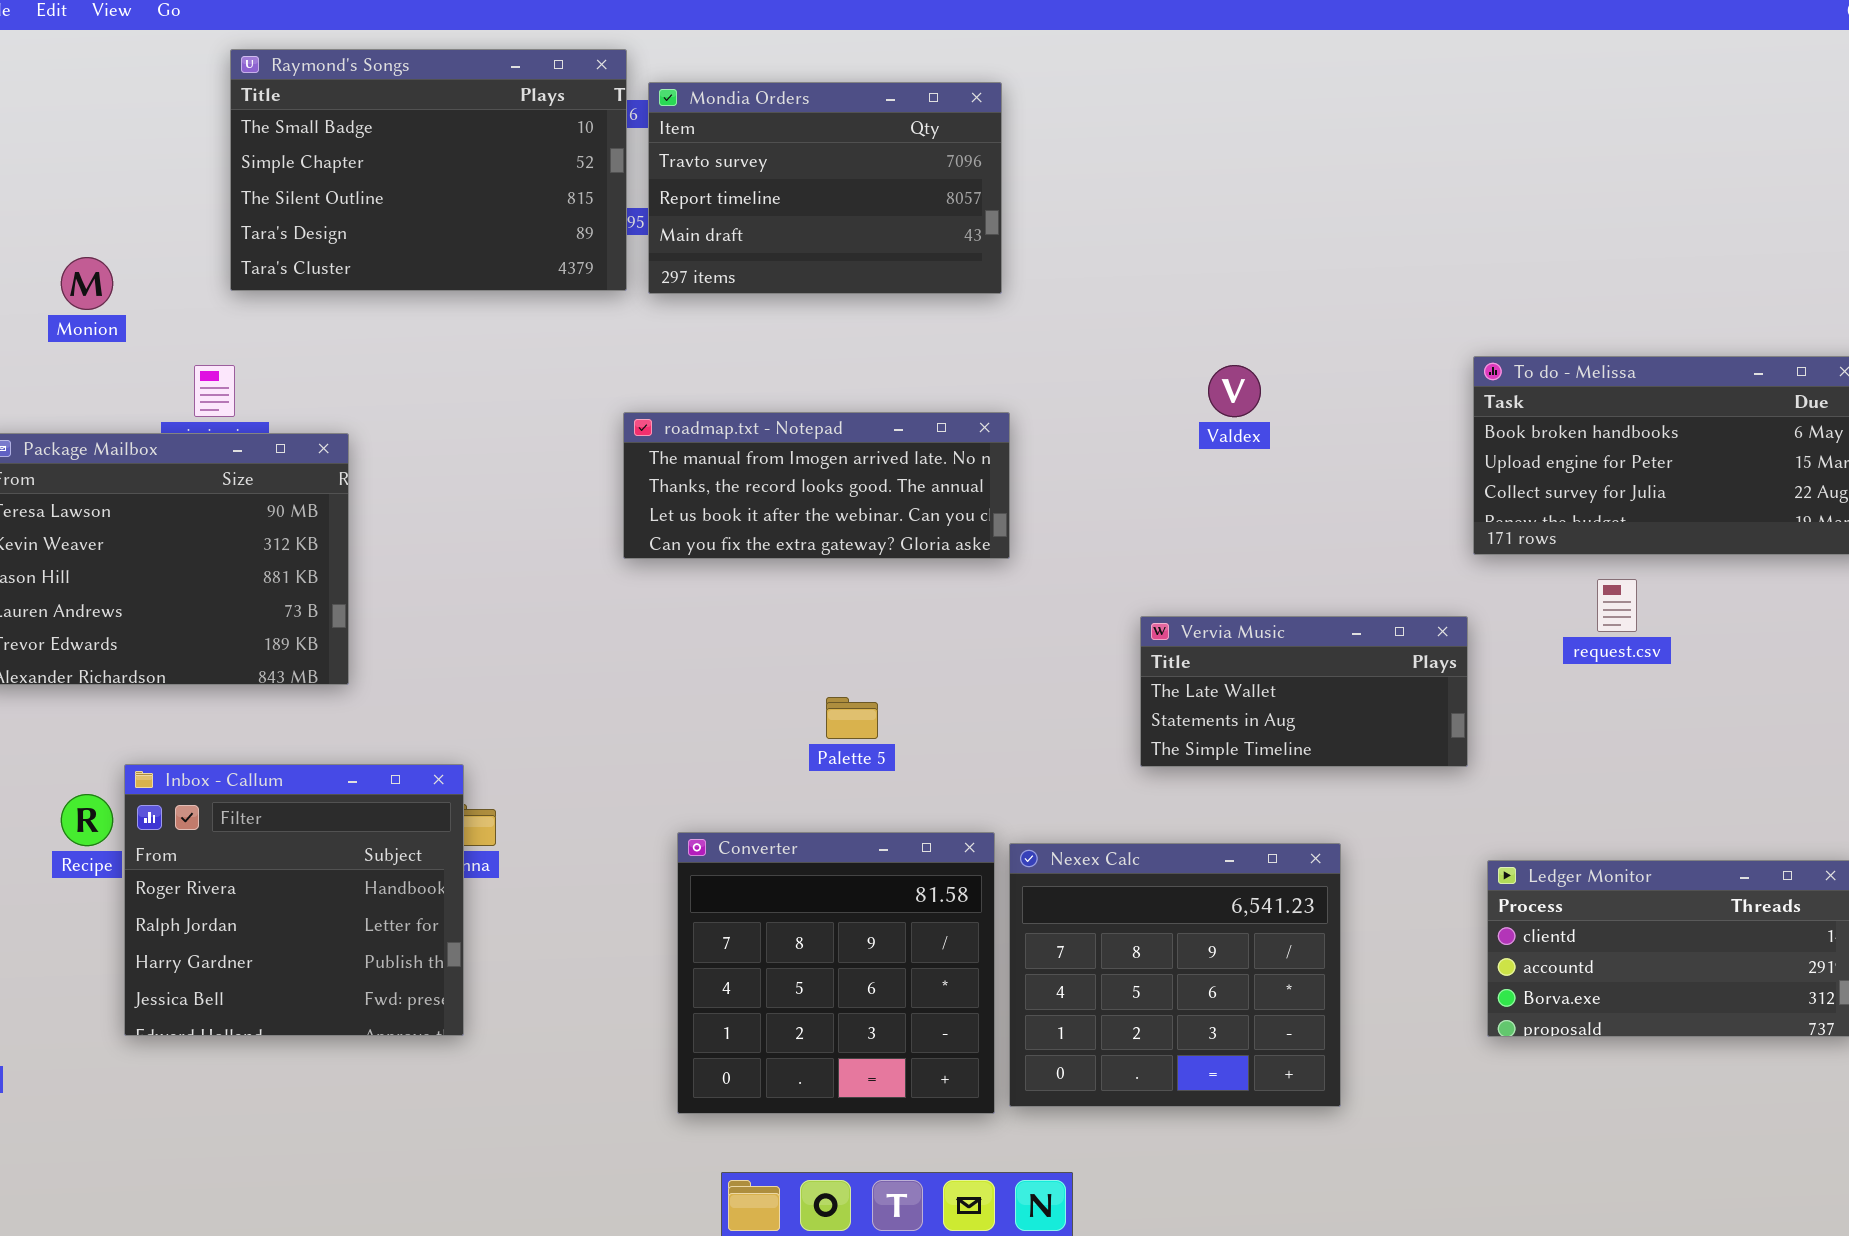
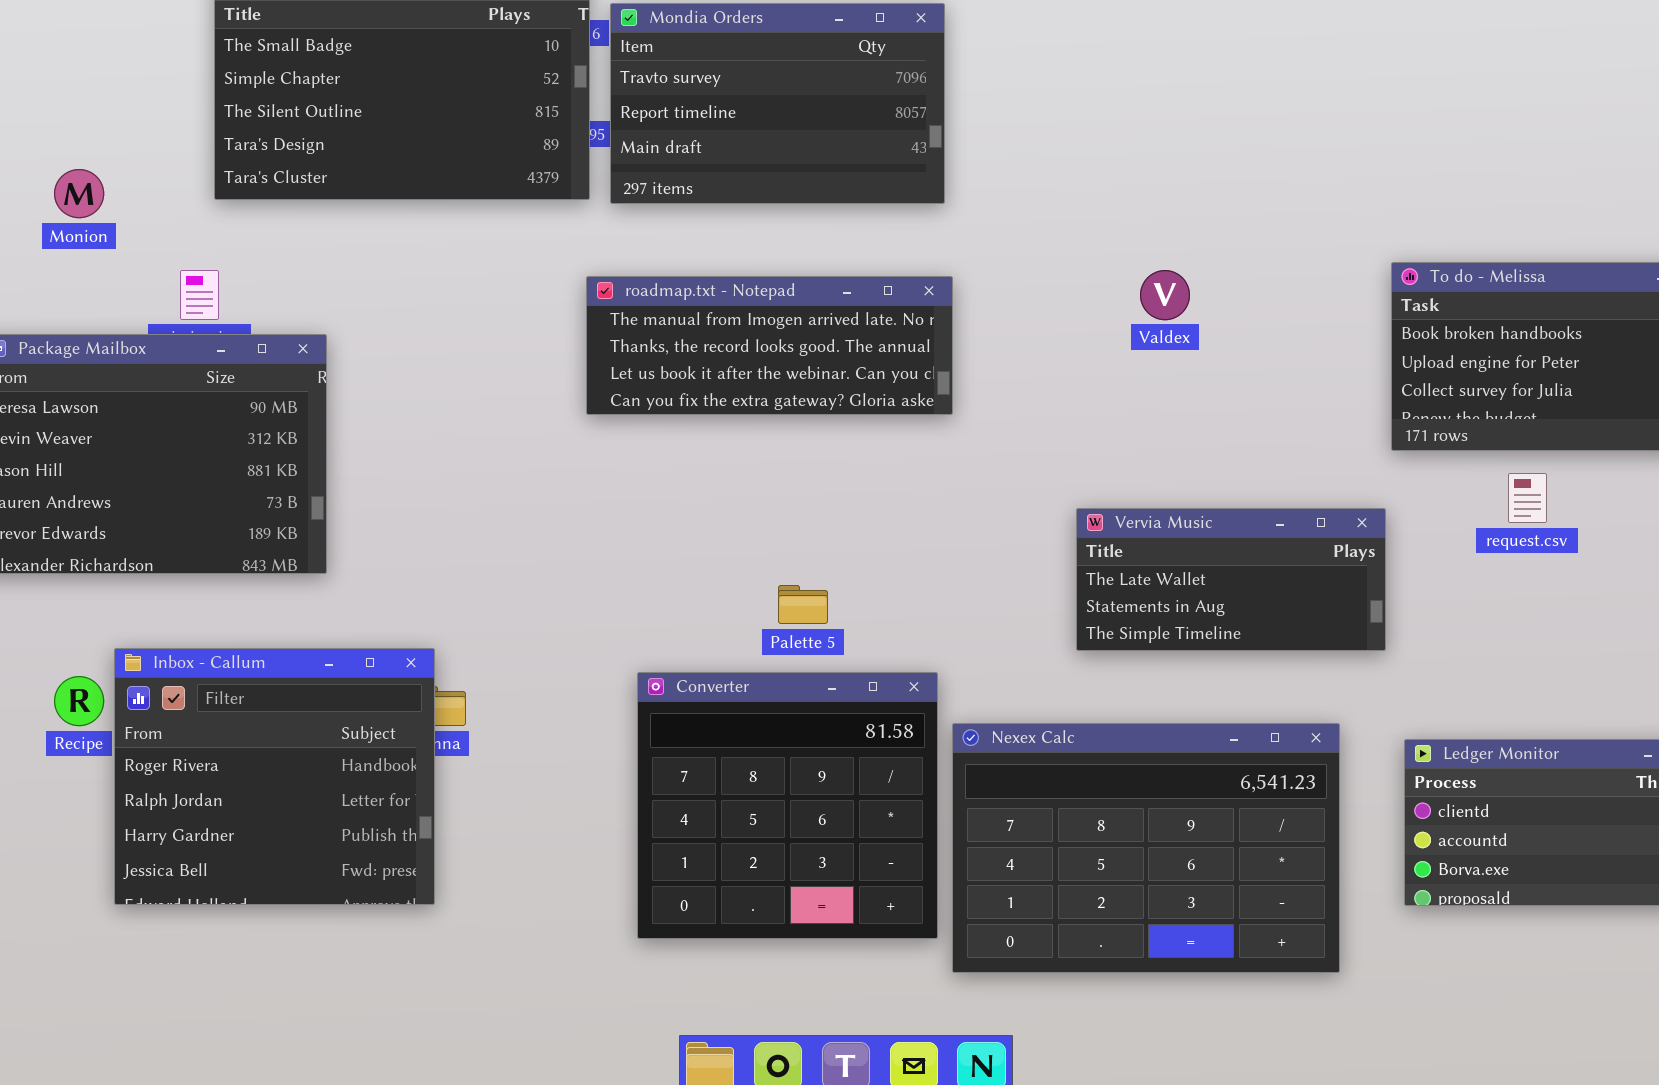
roadmap.txt - Notepad: [623,412,1010,559] -> [586,276,953,415], moved
Converter: [677,832,995,1114] -> [637,672,938,939], moved
Nexex Calc: [1009,843,1341,1107] -> [952,723,1340,973], resized

